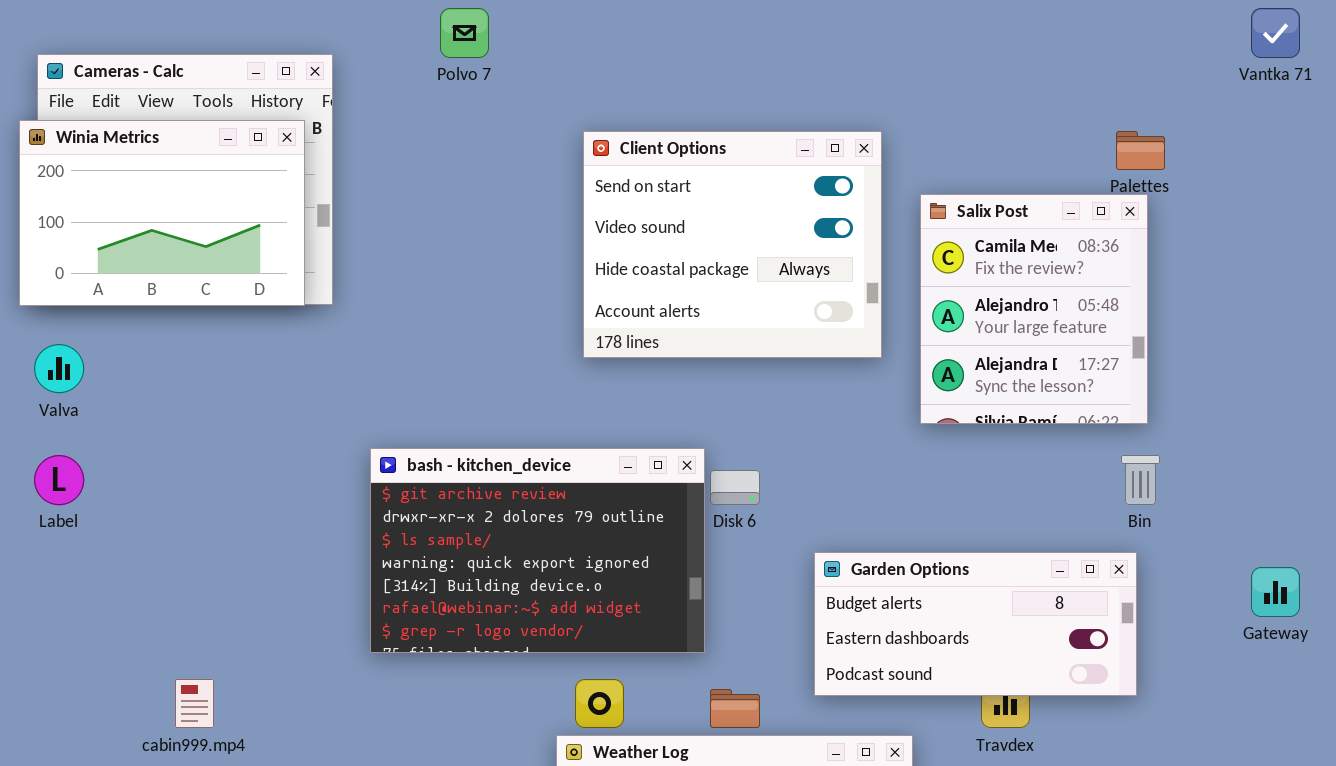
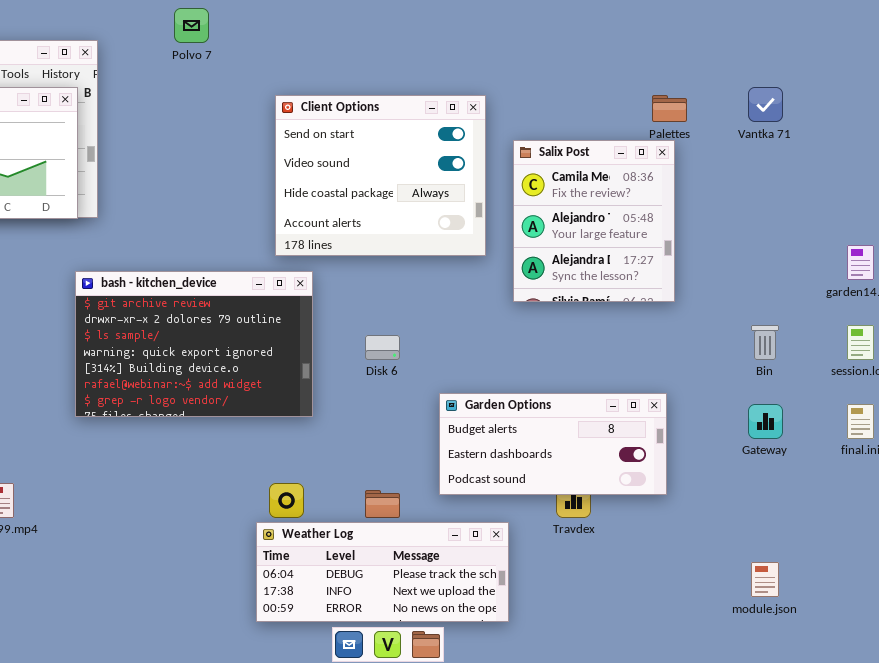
Vantka 71: [1251,8,1300,58] -> [748,87,783,122], moved
bash - kitchen_device: [370,448,705,653] -> [75,271,313,417], moved
Bin: [1121,455,1160,505] -> [751,325,779,360], moved

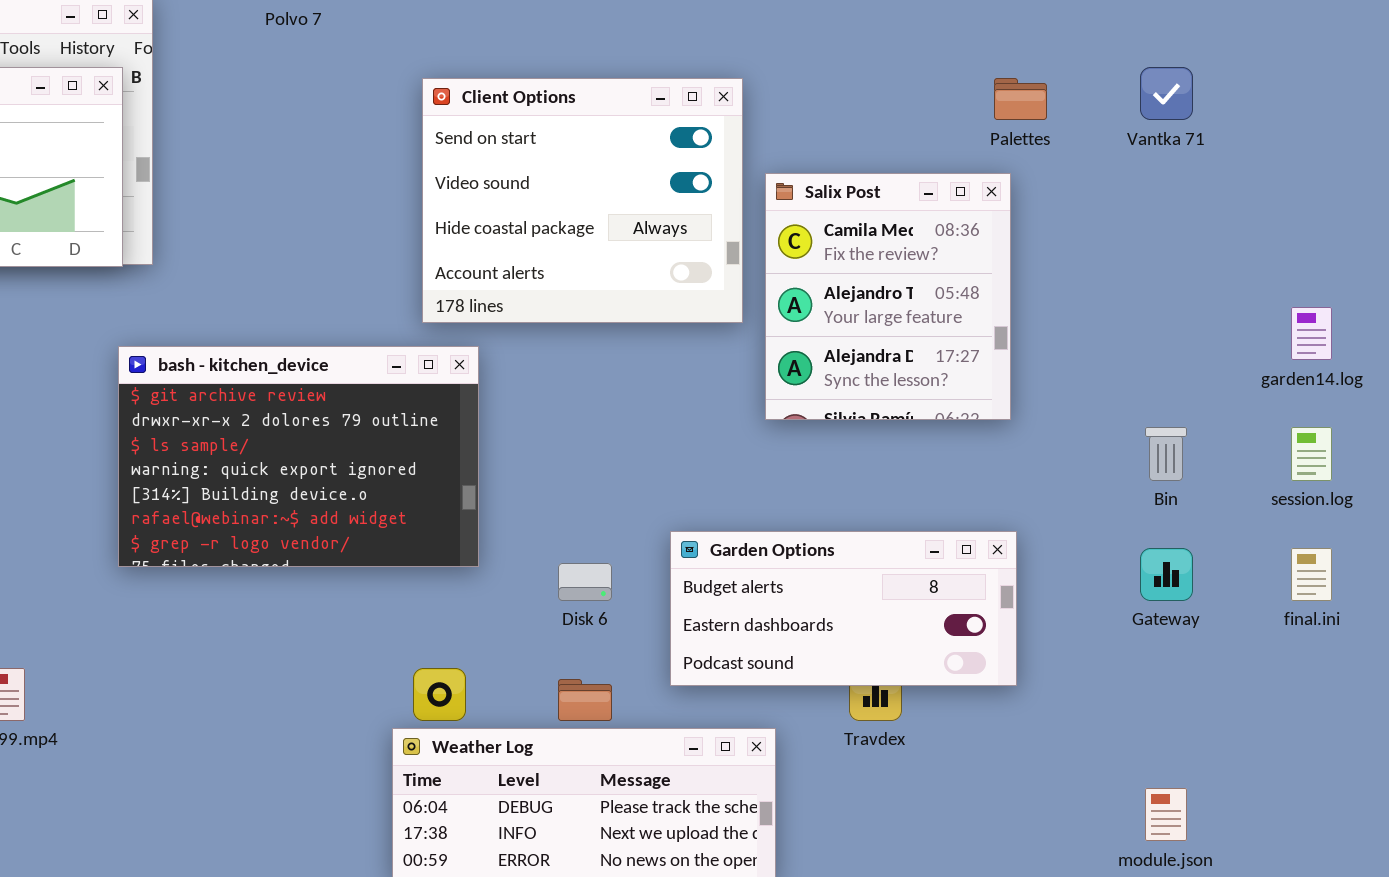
Salix Post: [513,140,675,302] -> [765,173,1011,420], moved
Disk 6: [365,335,400,360] -> [558,563,612,601], moved

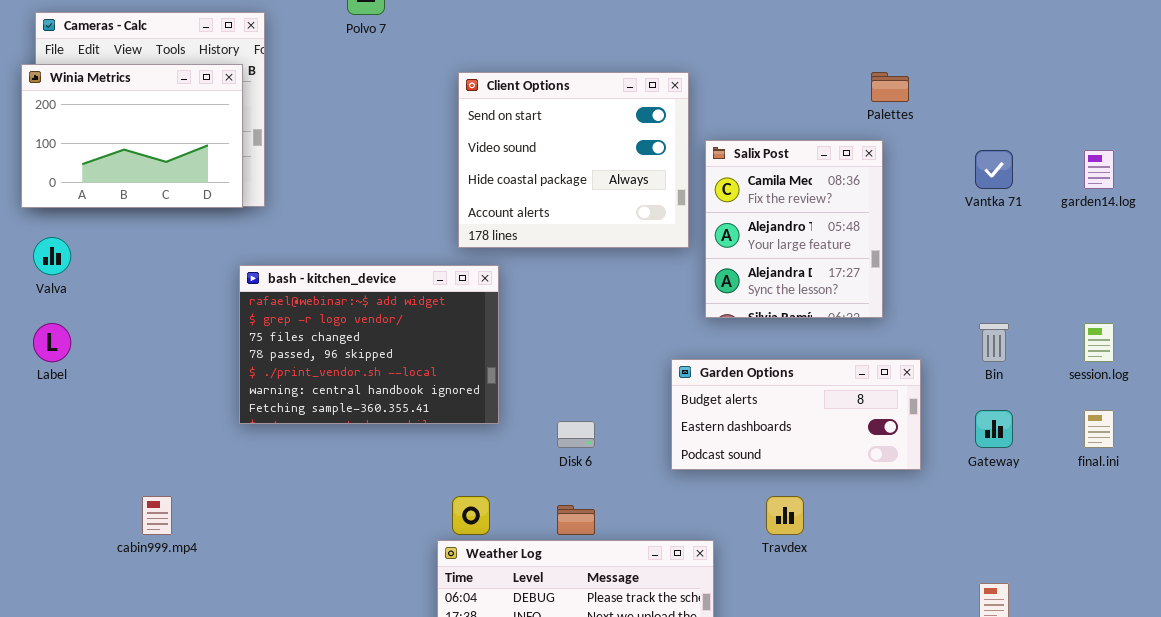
Vantka 71: [1140,67,1193,120] -> [975,150,1013,189], moved
garden14.log: [1291,307,1332,360] -> [1084,150,1114,189], moved
bash - kitchen_device: [118,346,479,567] -> [239,265,499,424], scrolled down 5 rows
Garden Options: [670,531,1017,686] -> [671,359,921,470], moved

